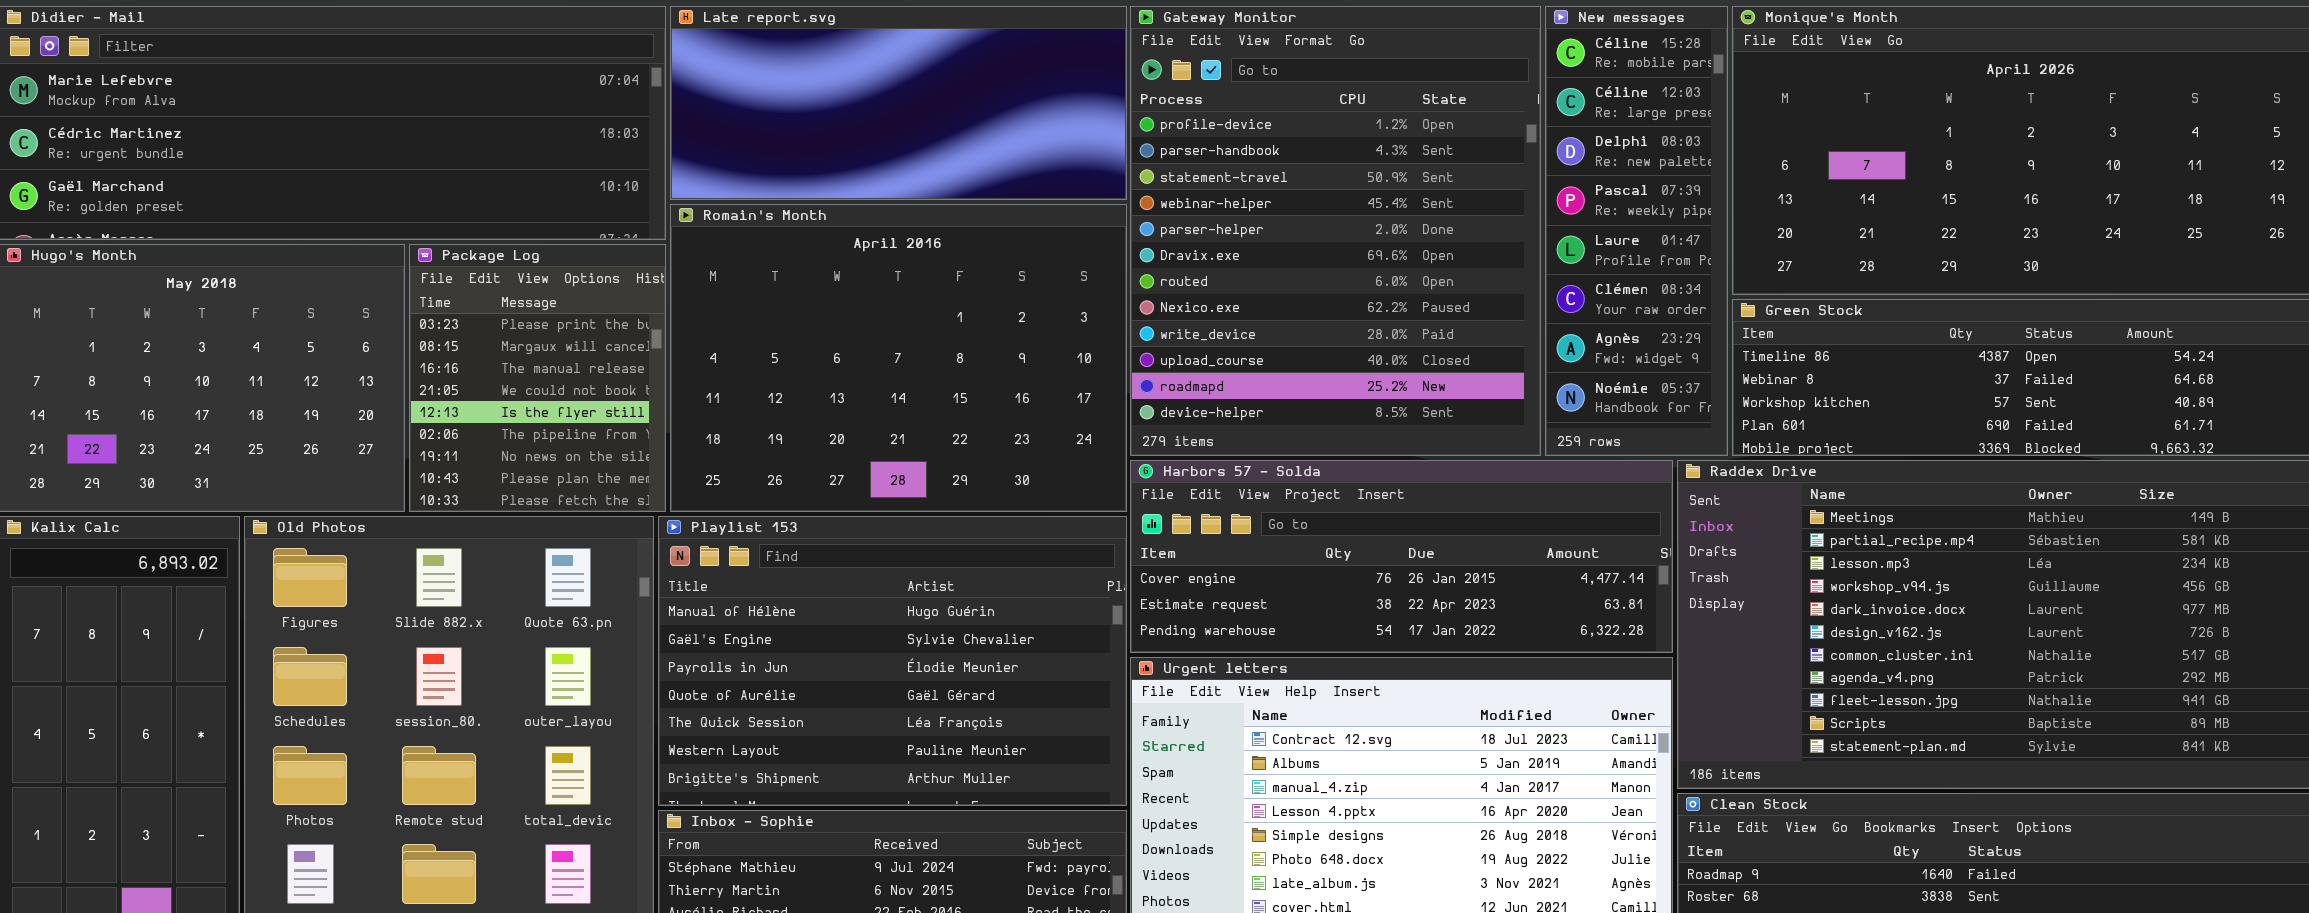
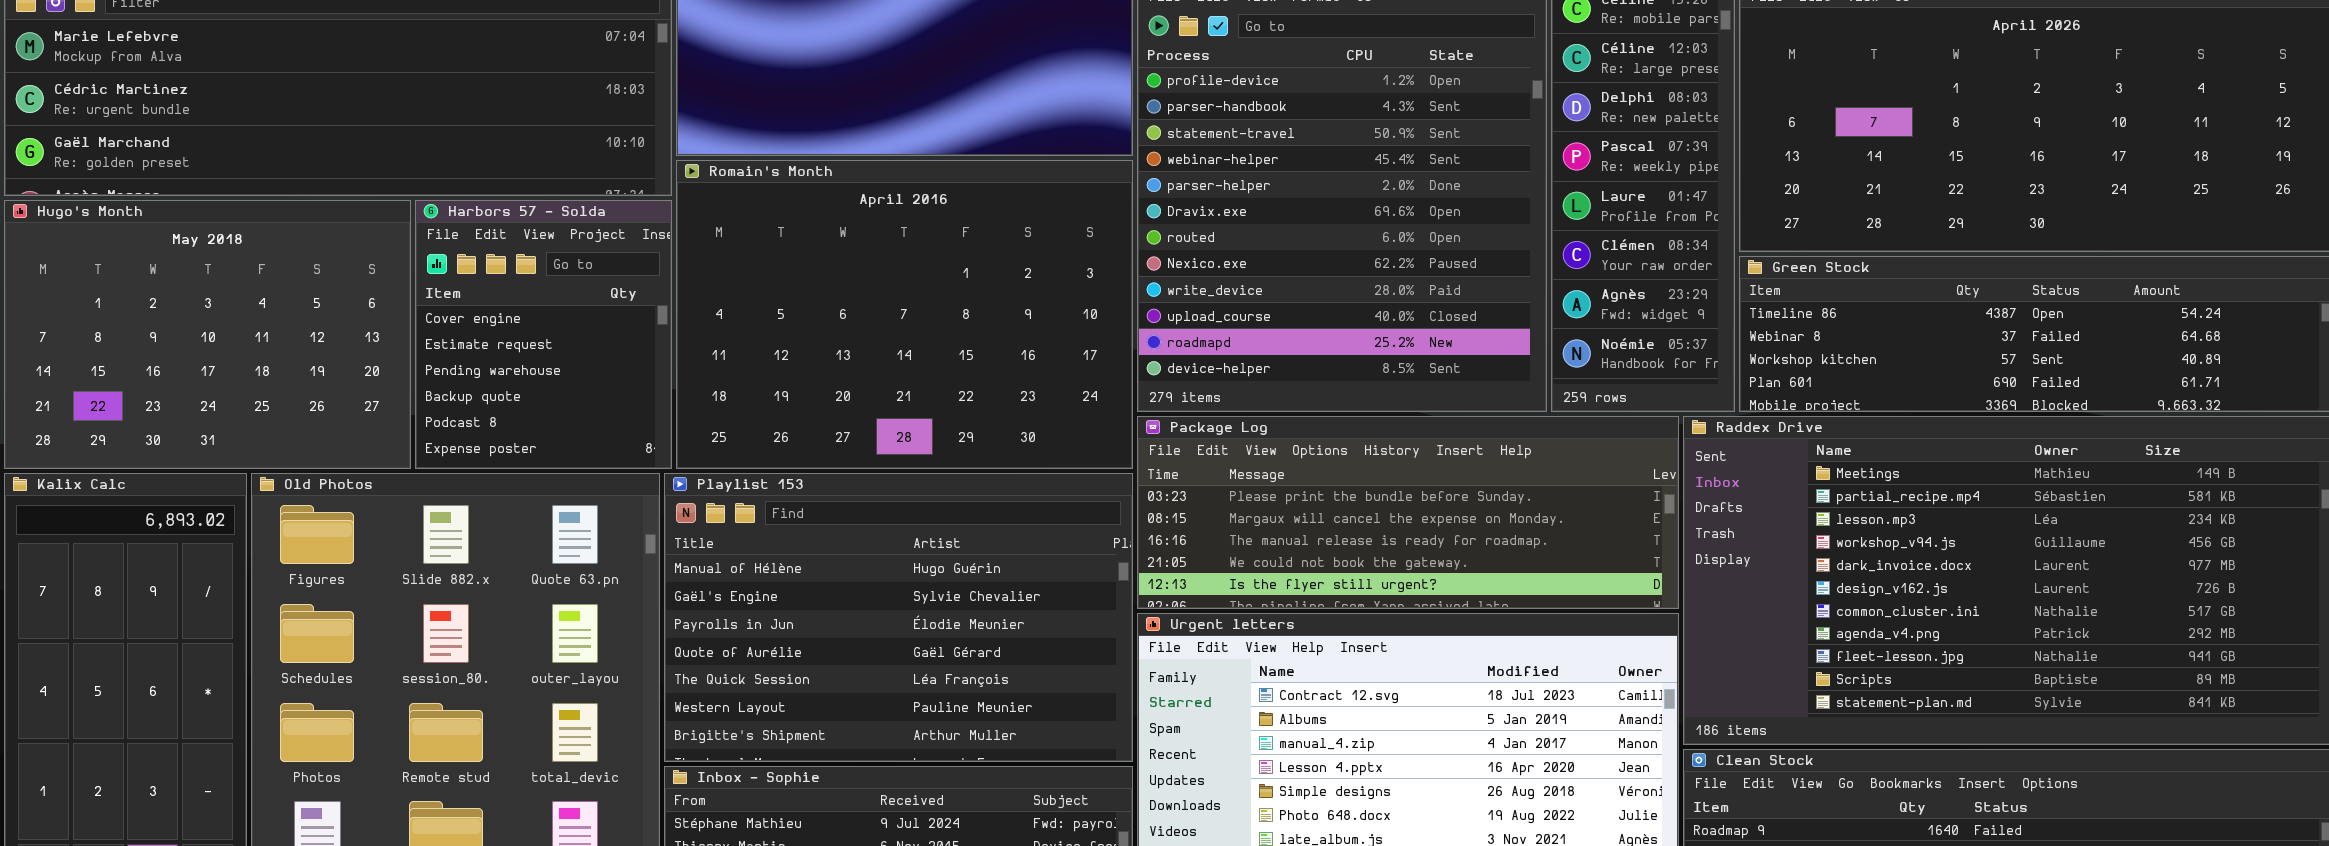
Package Log: [409,244,666,512] -> [1137,416,1679,609], moved, resized
Harbors 57 - Solda: [1130,460,1673,653] -> [415,200,672,469], moved, resized

